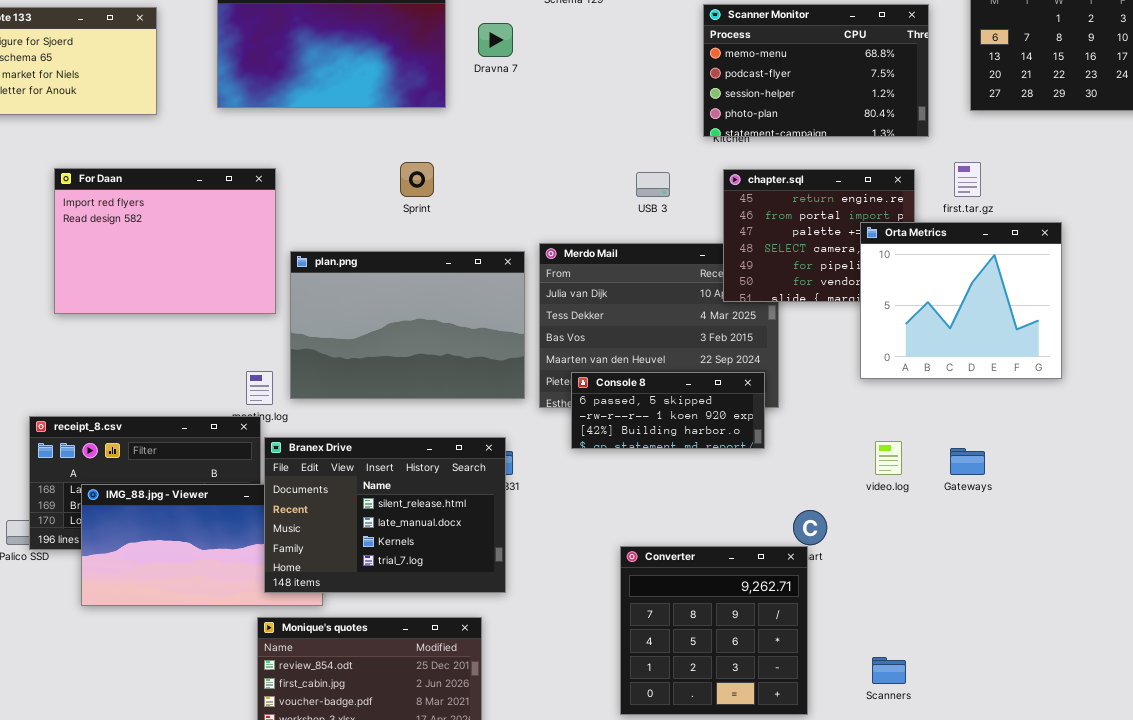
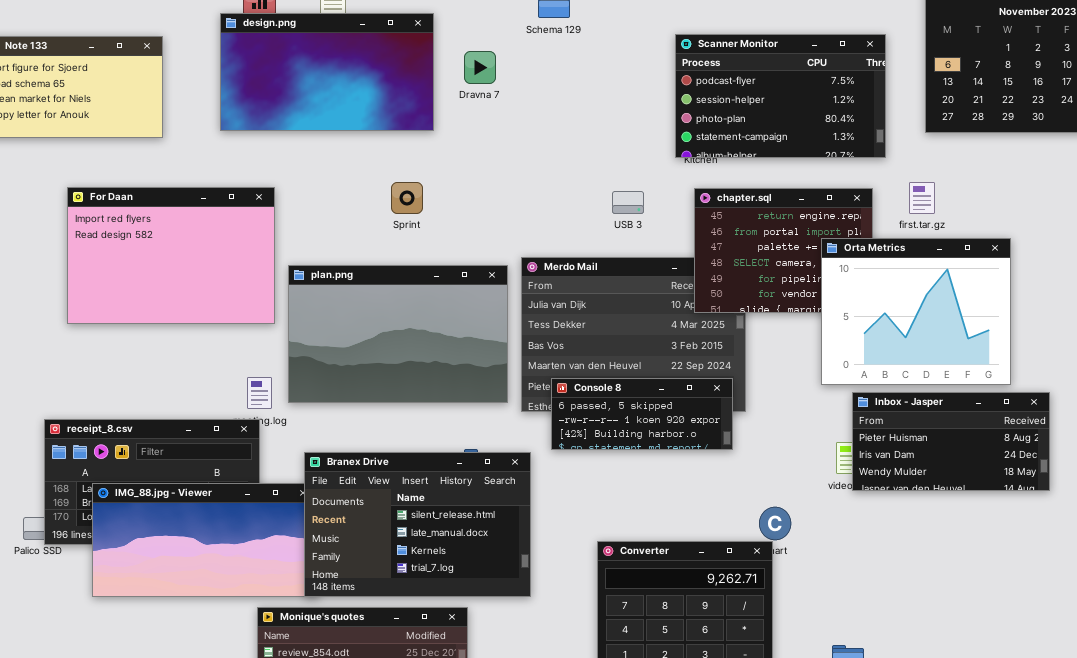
Scanner Monitor: [703,4,929,137] -> [675,34,886,158], scrolled down 1 row
Inbox - Jasper: none -> [852,392,1050,491], opened
Branex Drive: [264,437,506,593] -> [304,452,531,597], moved

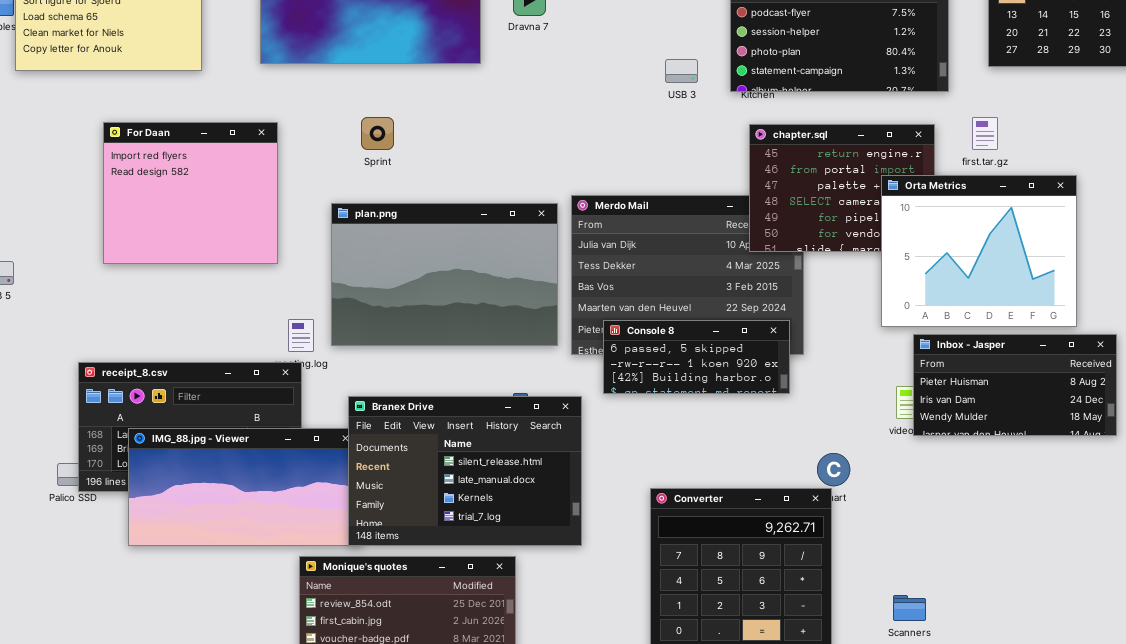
Sprint: [391,182,423,214] -> [361,117,394,150], moved
For Daan: [67,187,275,324] -> [103,122,278,264], resized
USB 3: [612,191,644,214] -> [665,59,698,83], moved

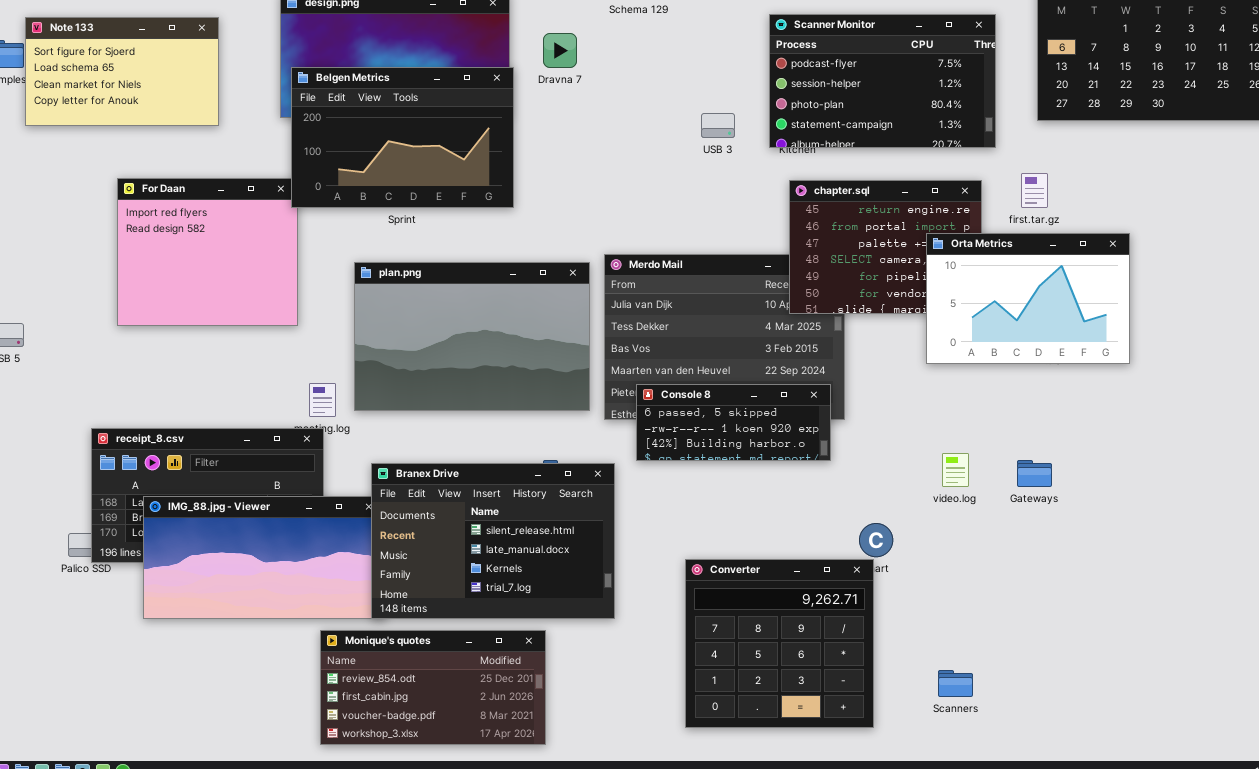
Belgen Metrics: none -> [291,67,514,208], opened
Orta Metrics: [881,175,1077,327] -> [926,233,1130,364], resized
Inbox - Jasper: [913,334,1117,436] -> none, closed

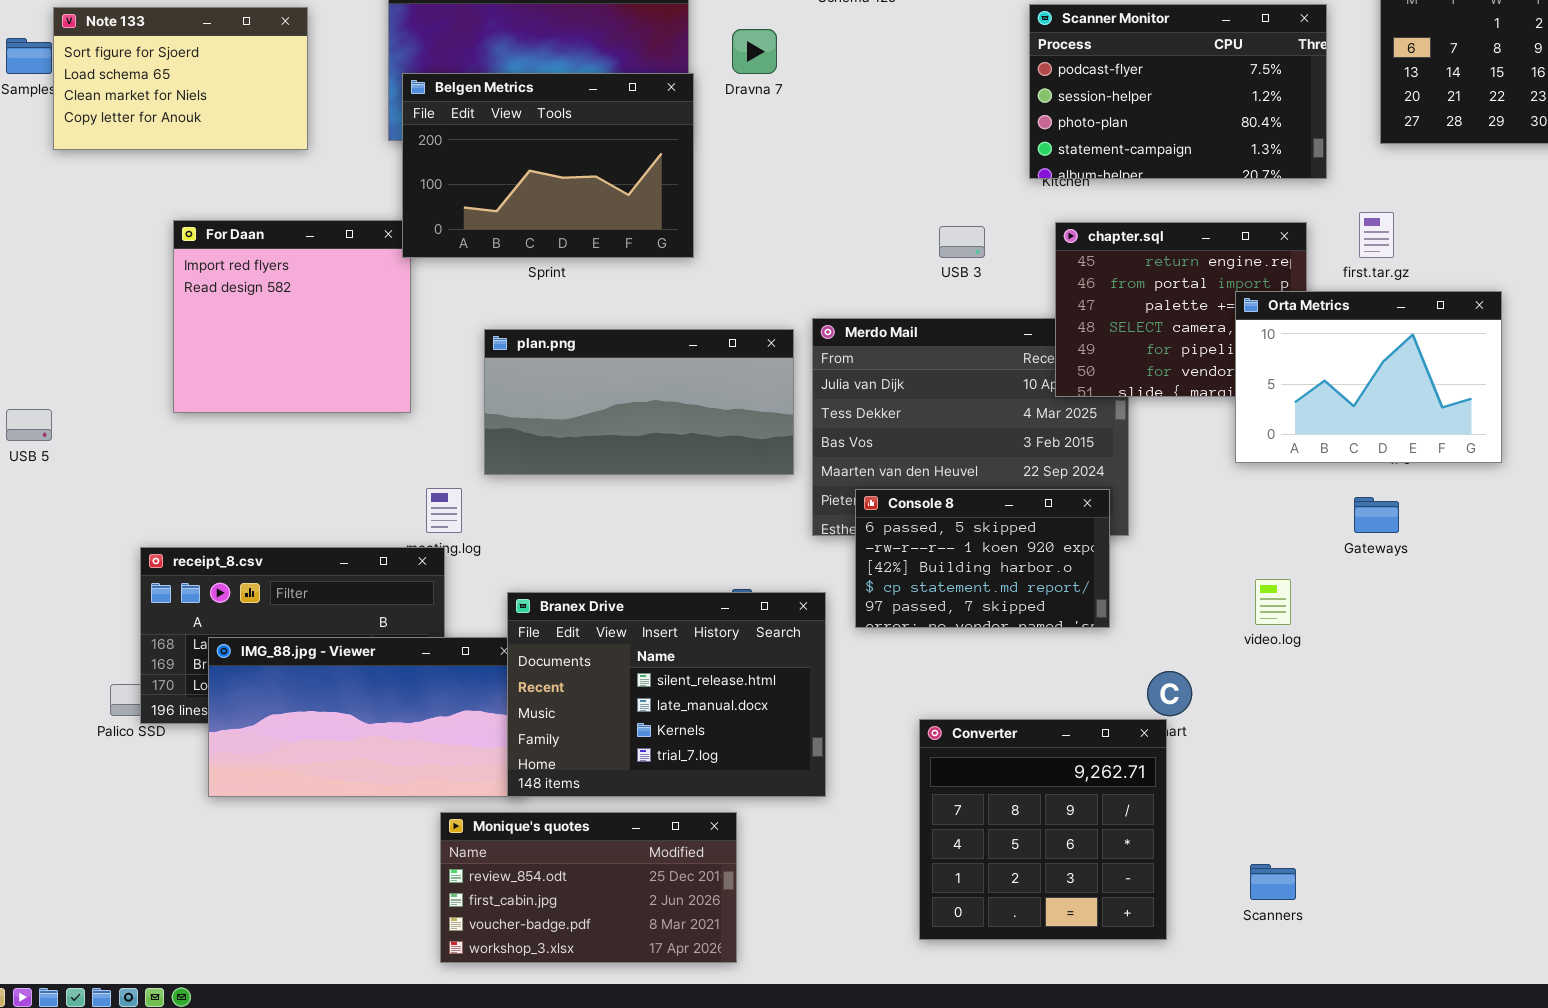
USB 3: [701,113,735,138] -> [939,226,985,258], moved
plan.png: [354,262,590,411] -> [484,329,794,475], resized
Console 8: [636,384,831,461] -> [855,489,1110,628], resized
Gateways: [1017,460,1052,487] -> [1354,497,1399,533], moved

